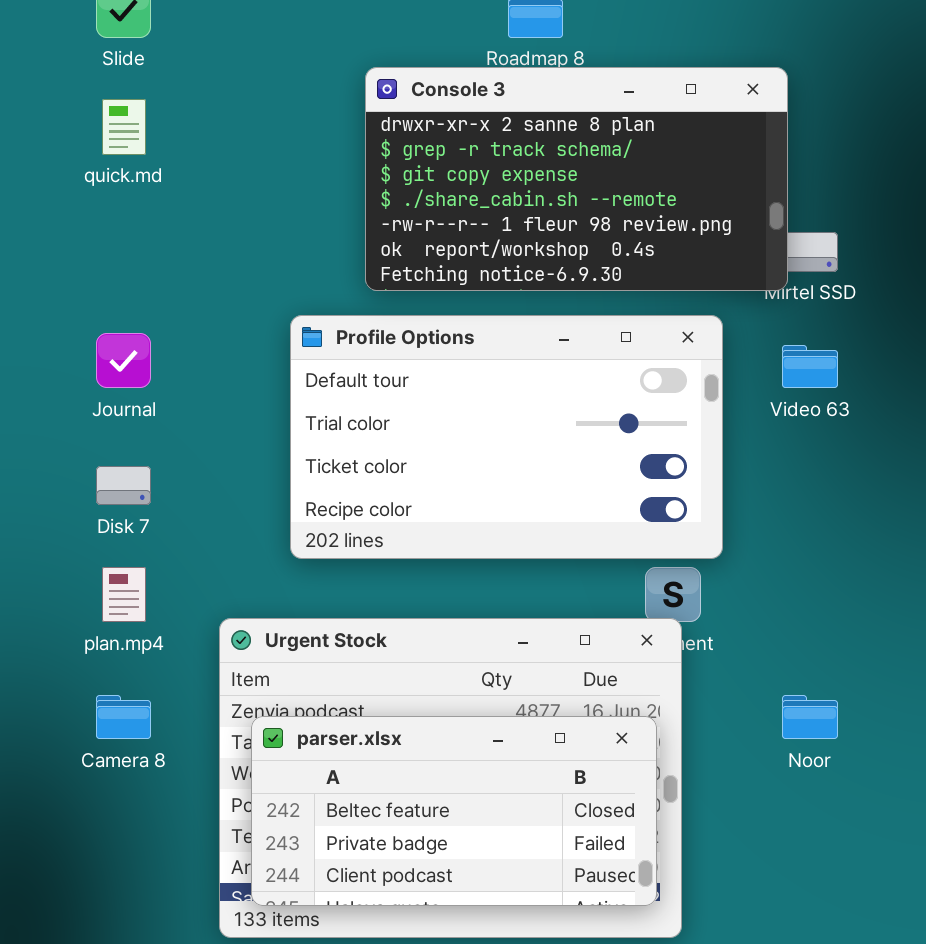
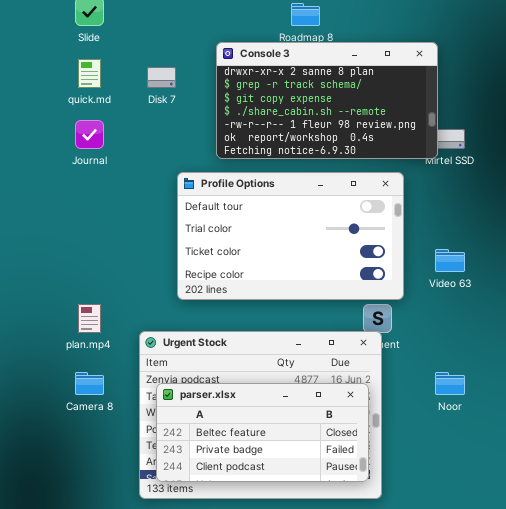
Journal: [96,333,151,388] -> [75,120,104,149], moved
Video 63: [782,345,838,388] -> [435,249,465,272], moved
Disk 7: [96,466,151,505] -> [147,67,176,88], moved

